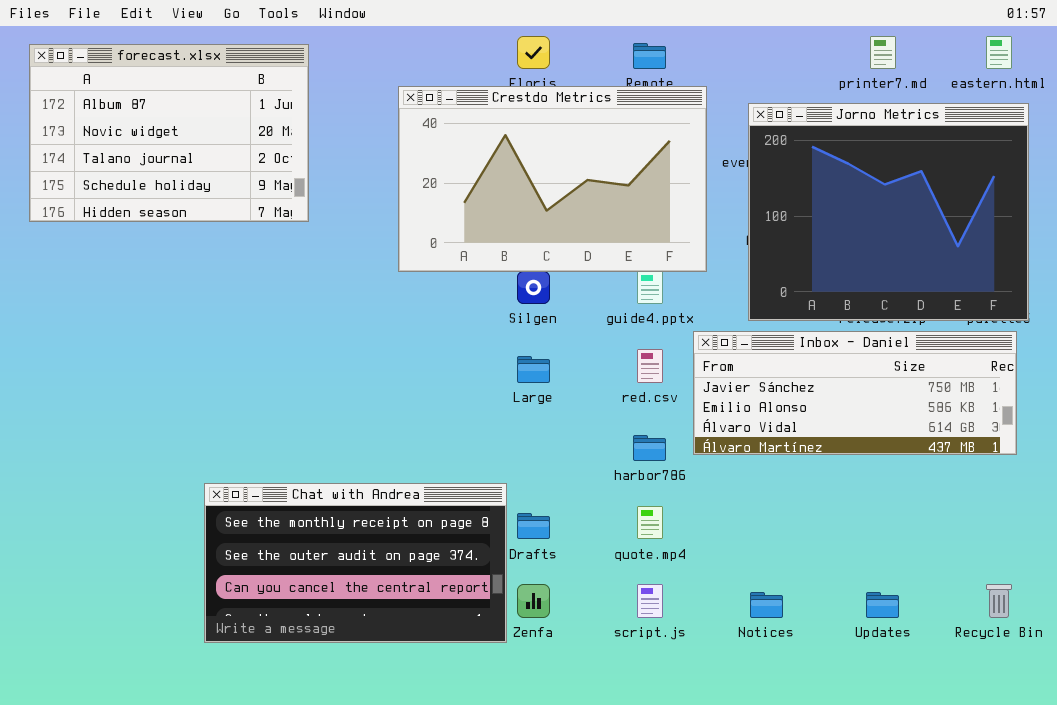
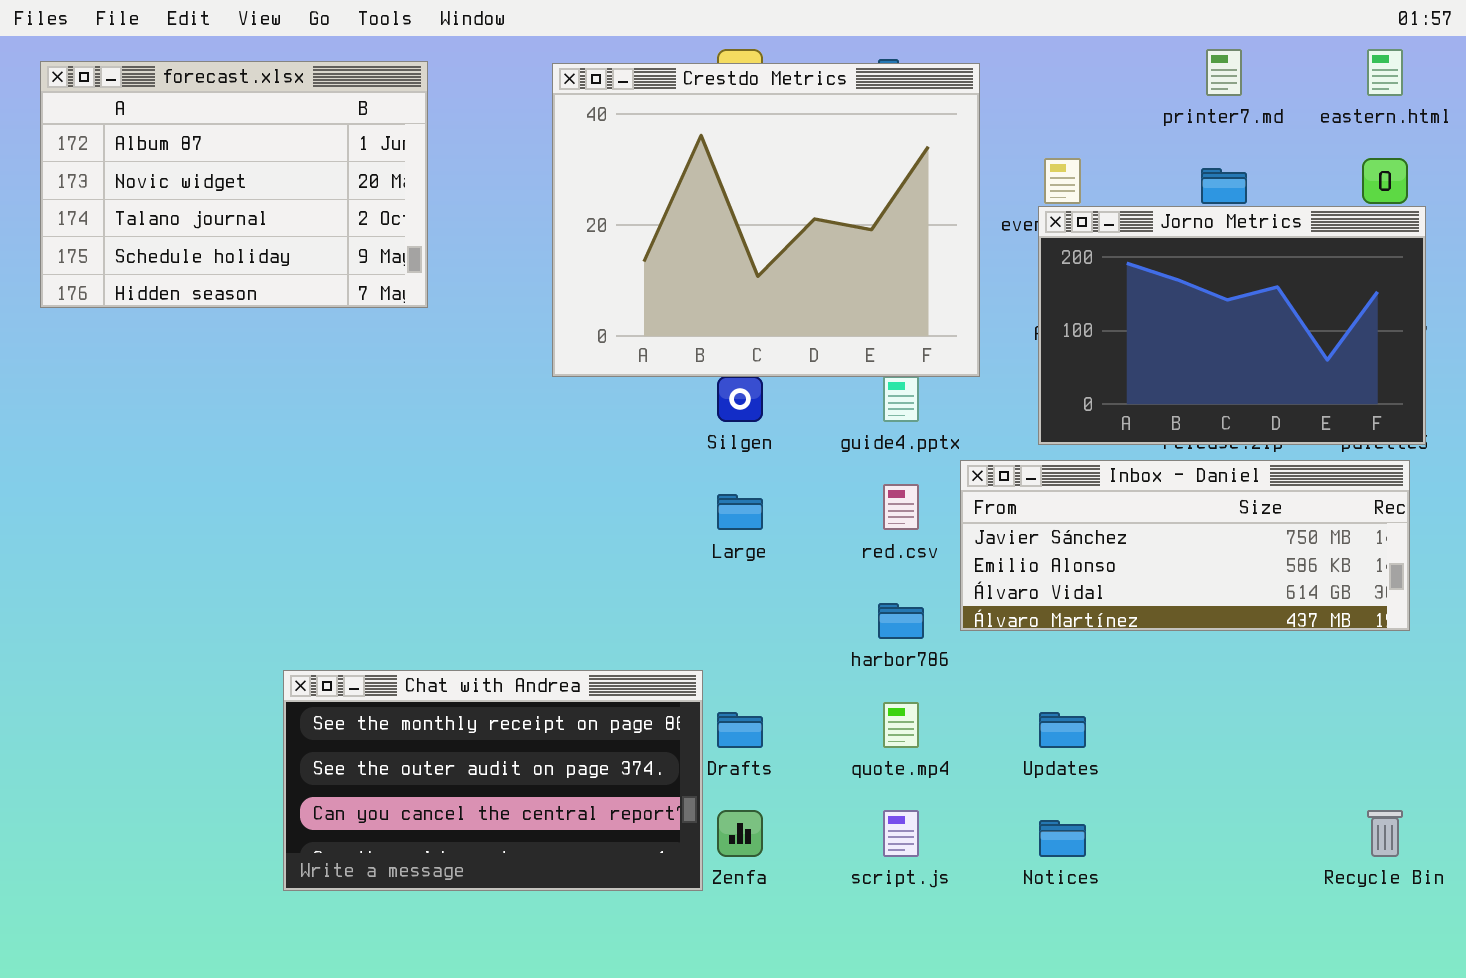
Crestdo Metrics: [398,86,707,272] -> [552,63,980,377], resized
Jorno Metrics: [748,103,1029,321] -> [1038,206,1426,445], resized
Updates: [866,592,899,618] -> [1039,712,1086,748], moved

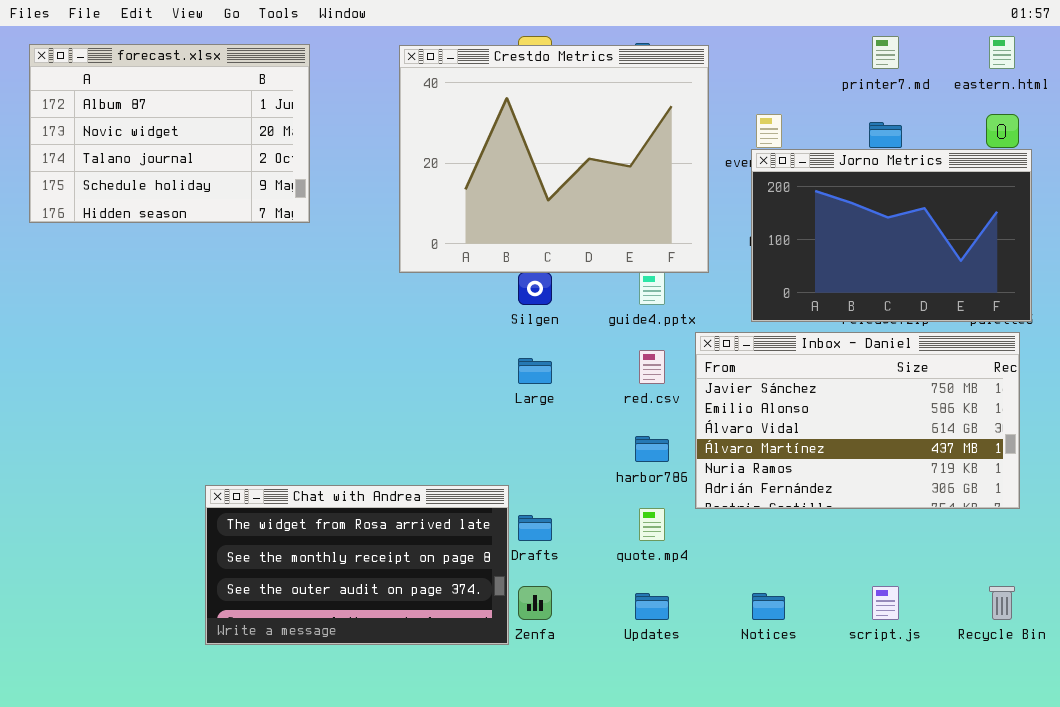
Inbox - Daniel: [960,460,1410,631] -> [695,332,1020,509], resized
Chat with Andrea: [283,670,703,891] -> [205,485,509,645], scrolled up 1 row
Updates: [1039,712,1086,748] -> [635,593,669,620], moved
script.js: [883,810,919,857] -> [872,586,899,620], moved

